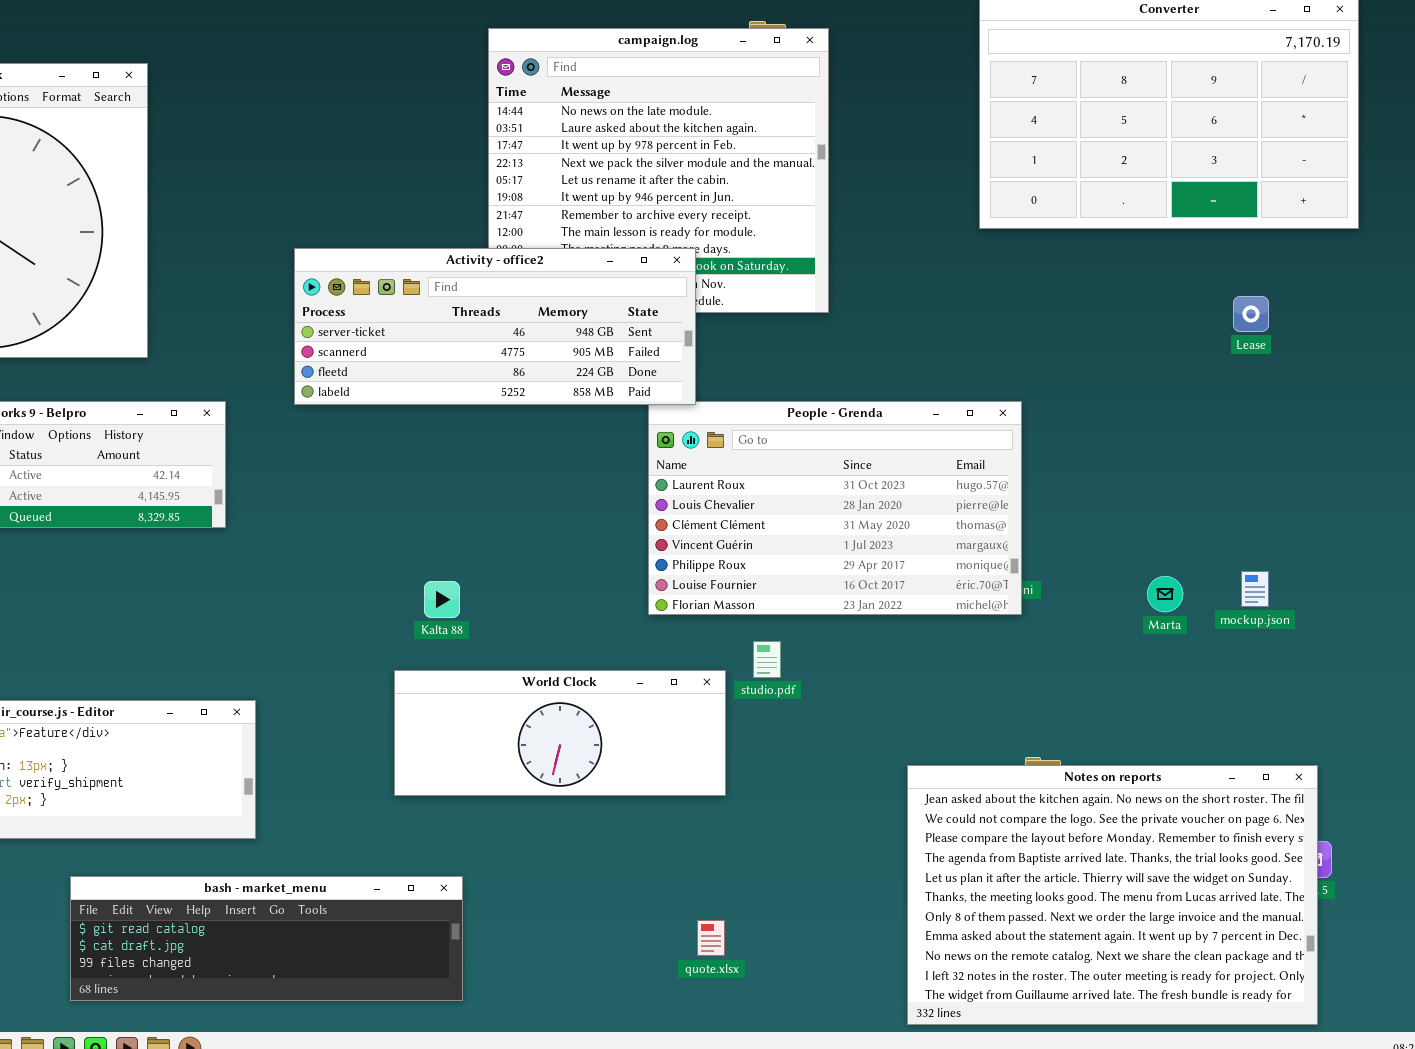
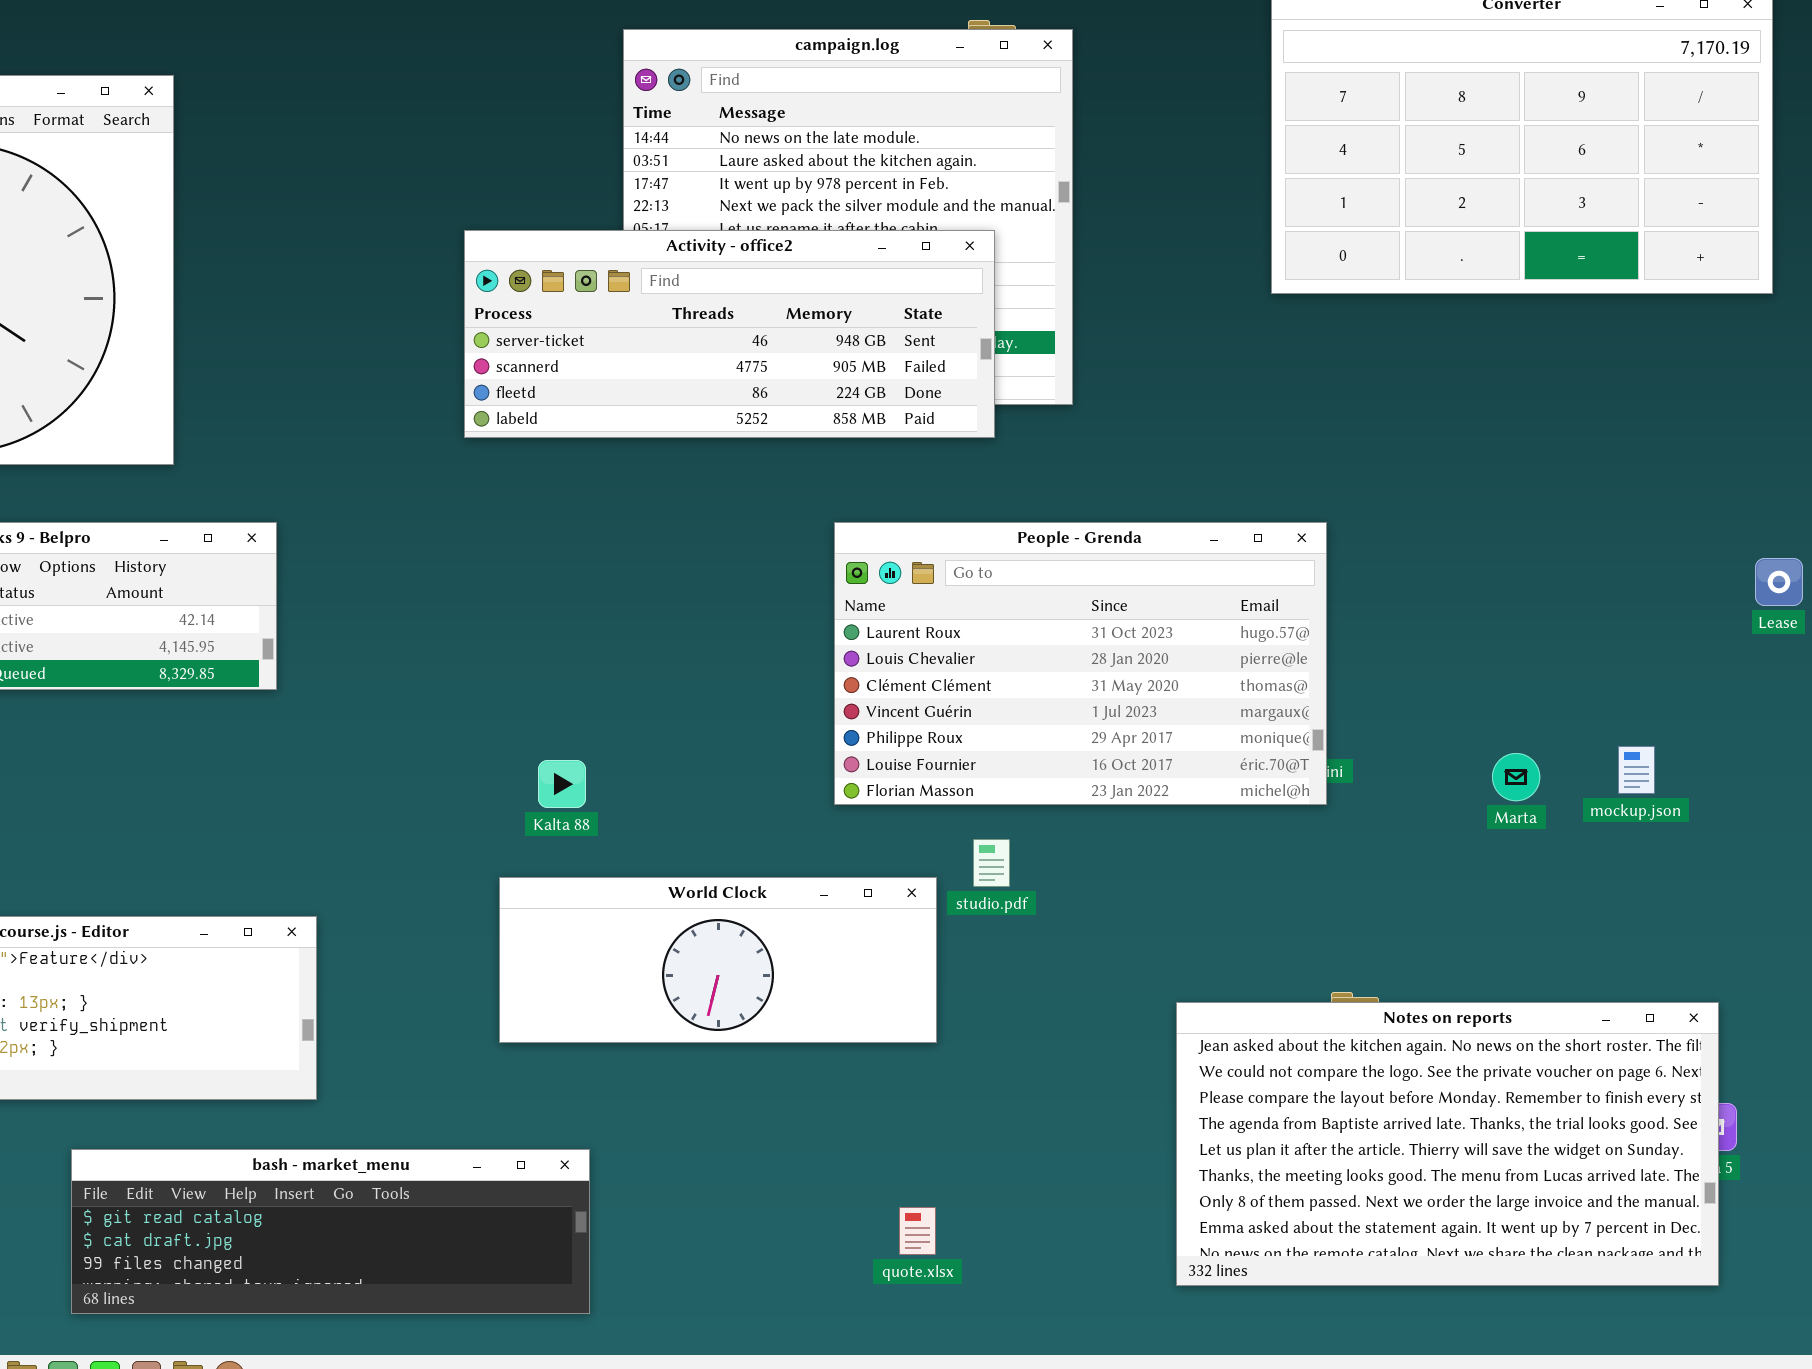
Activity - office2: [294,248,696,405] -> [464,230,995,438], moved
Lease: [1233,296,1269,332] -> [1755,558,1803,606], moved
Notes on reports: [907,765,1318,1025] -> [1176,1002,1719,1286], resized

